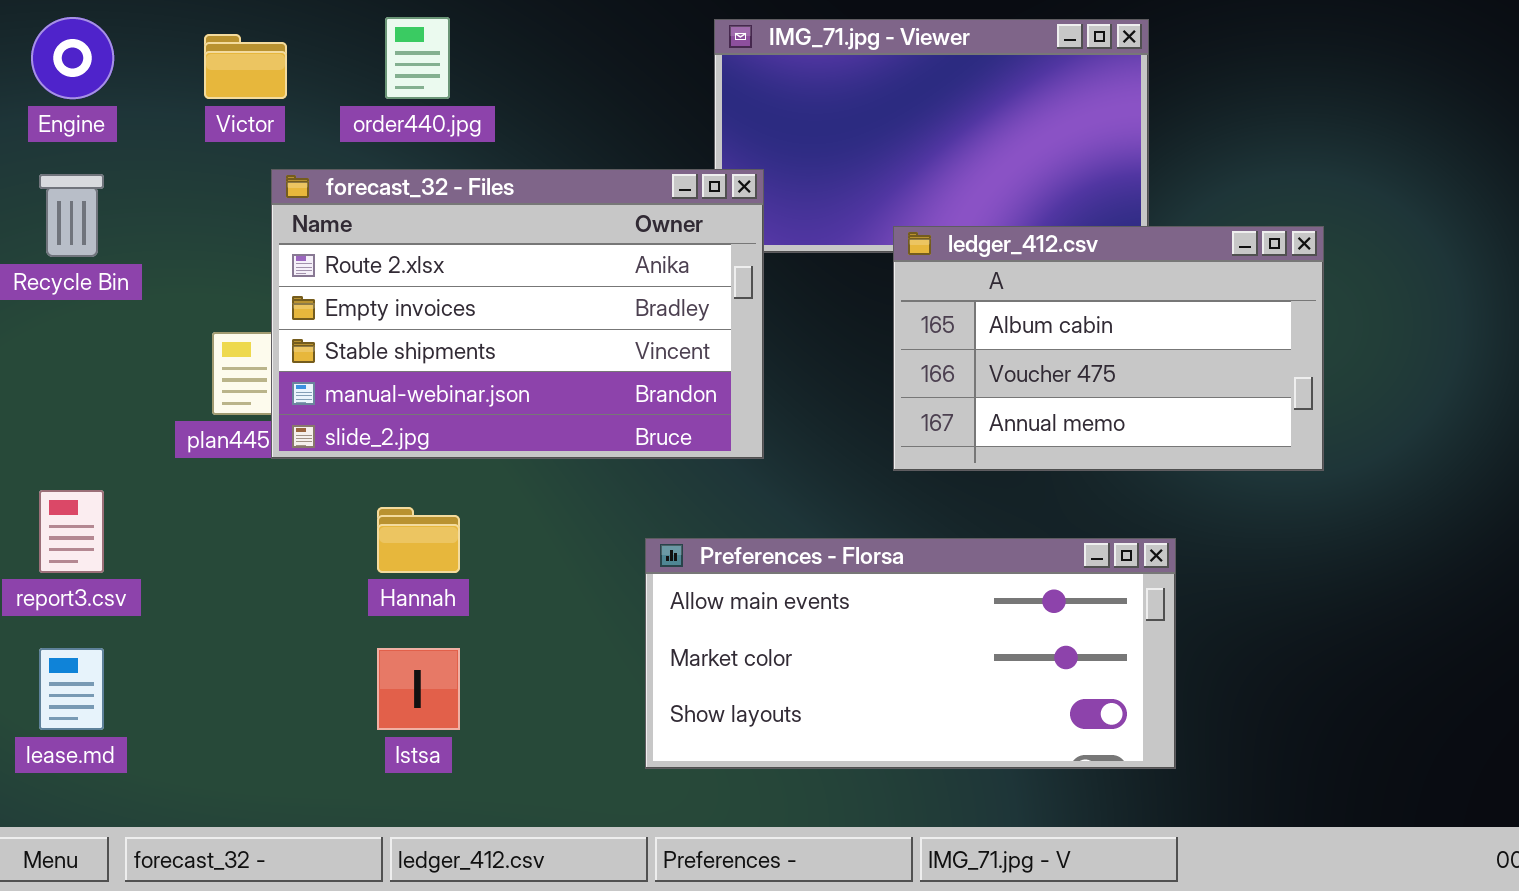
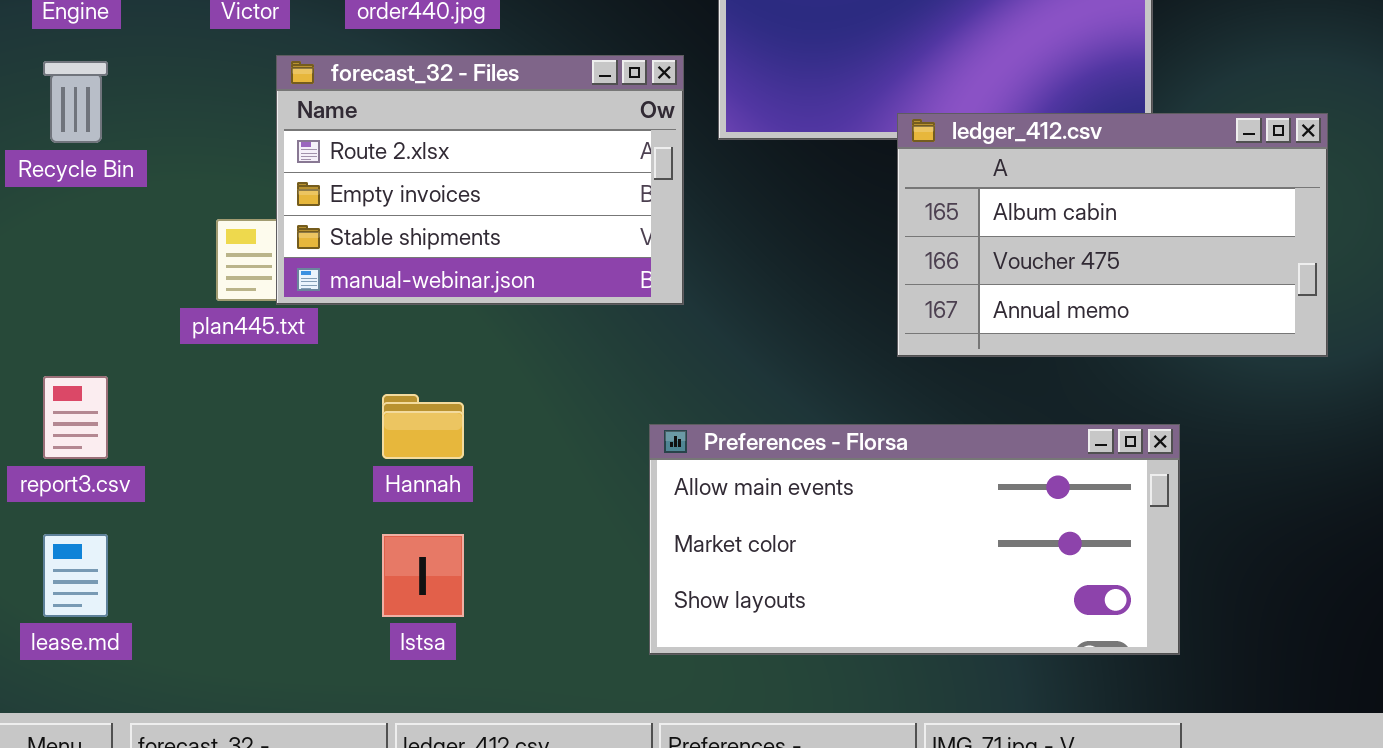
forecast_32 - Files: [271,169,764,459] -> [276,55,684,305], resized

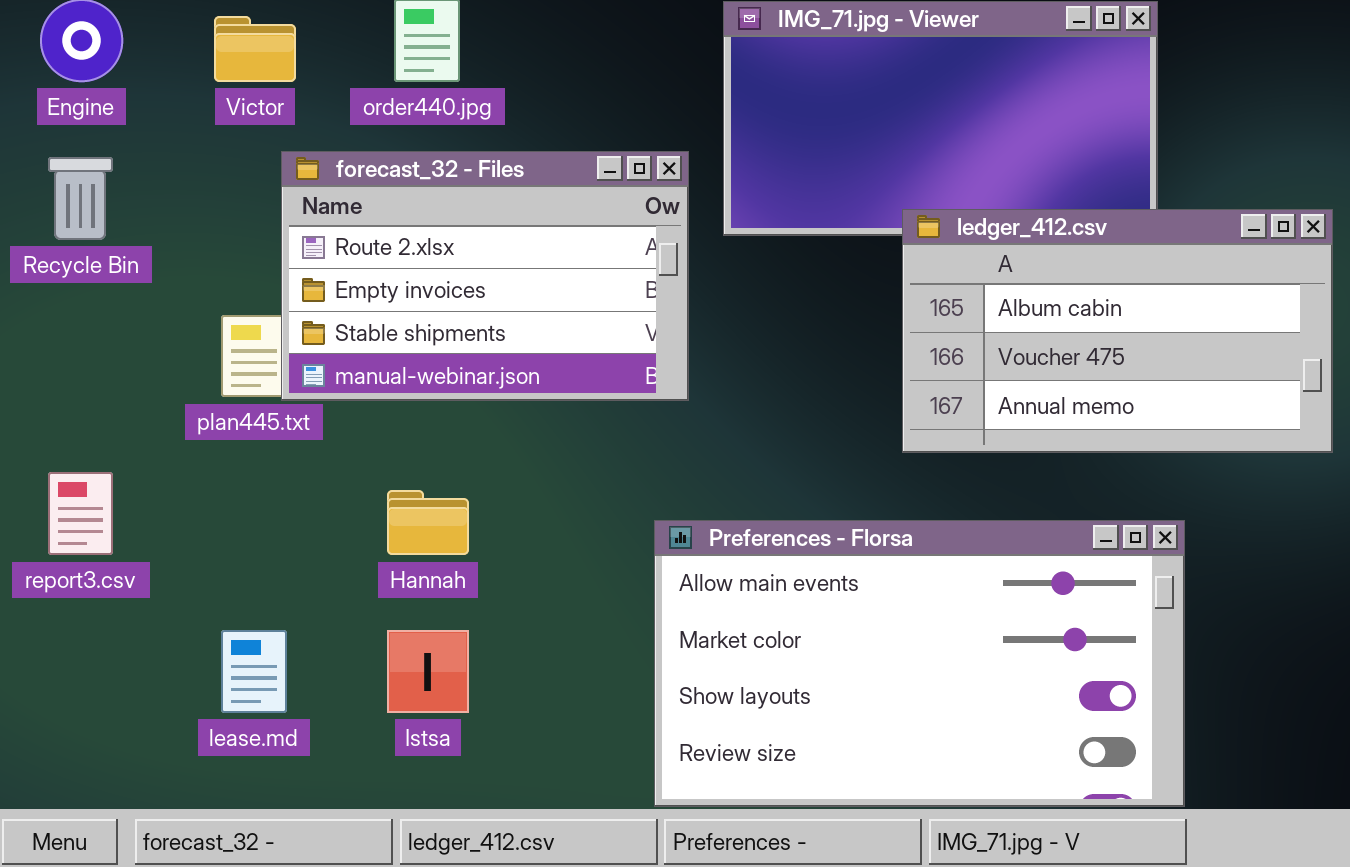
Preferences - Florsa: [649,424,1180,655] -> [654,520,1185,807], resized
lease.md: [43,534,108,617] -> [221,630,287,713], moved

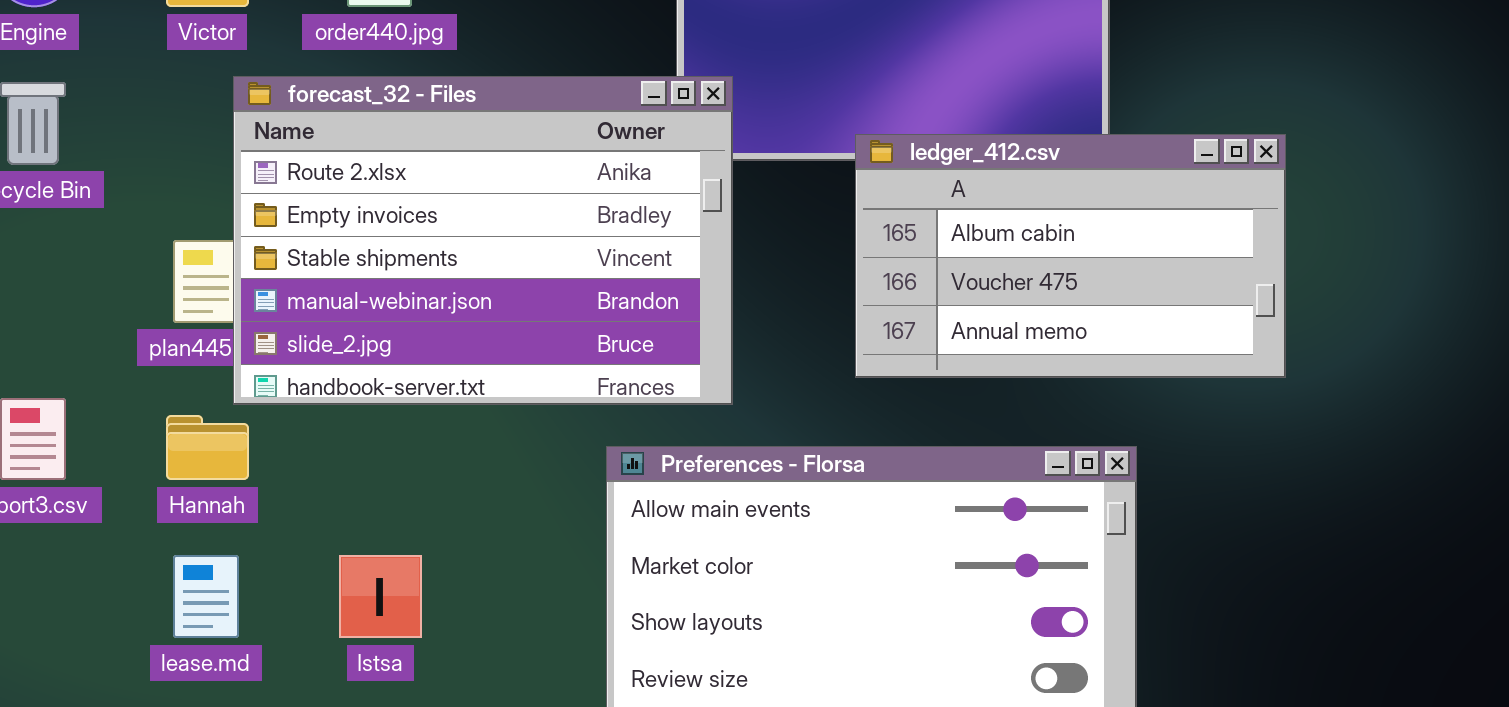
forecast_32 - Files: [281,151,689,401] -> [233,76,733,405], resized
Hannah: [387,490,469,555] -> [166,415,249,480], moved

